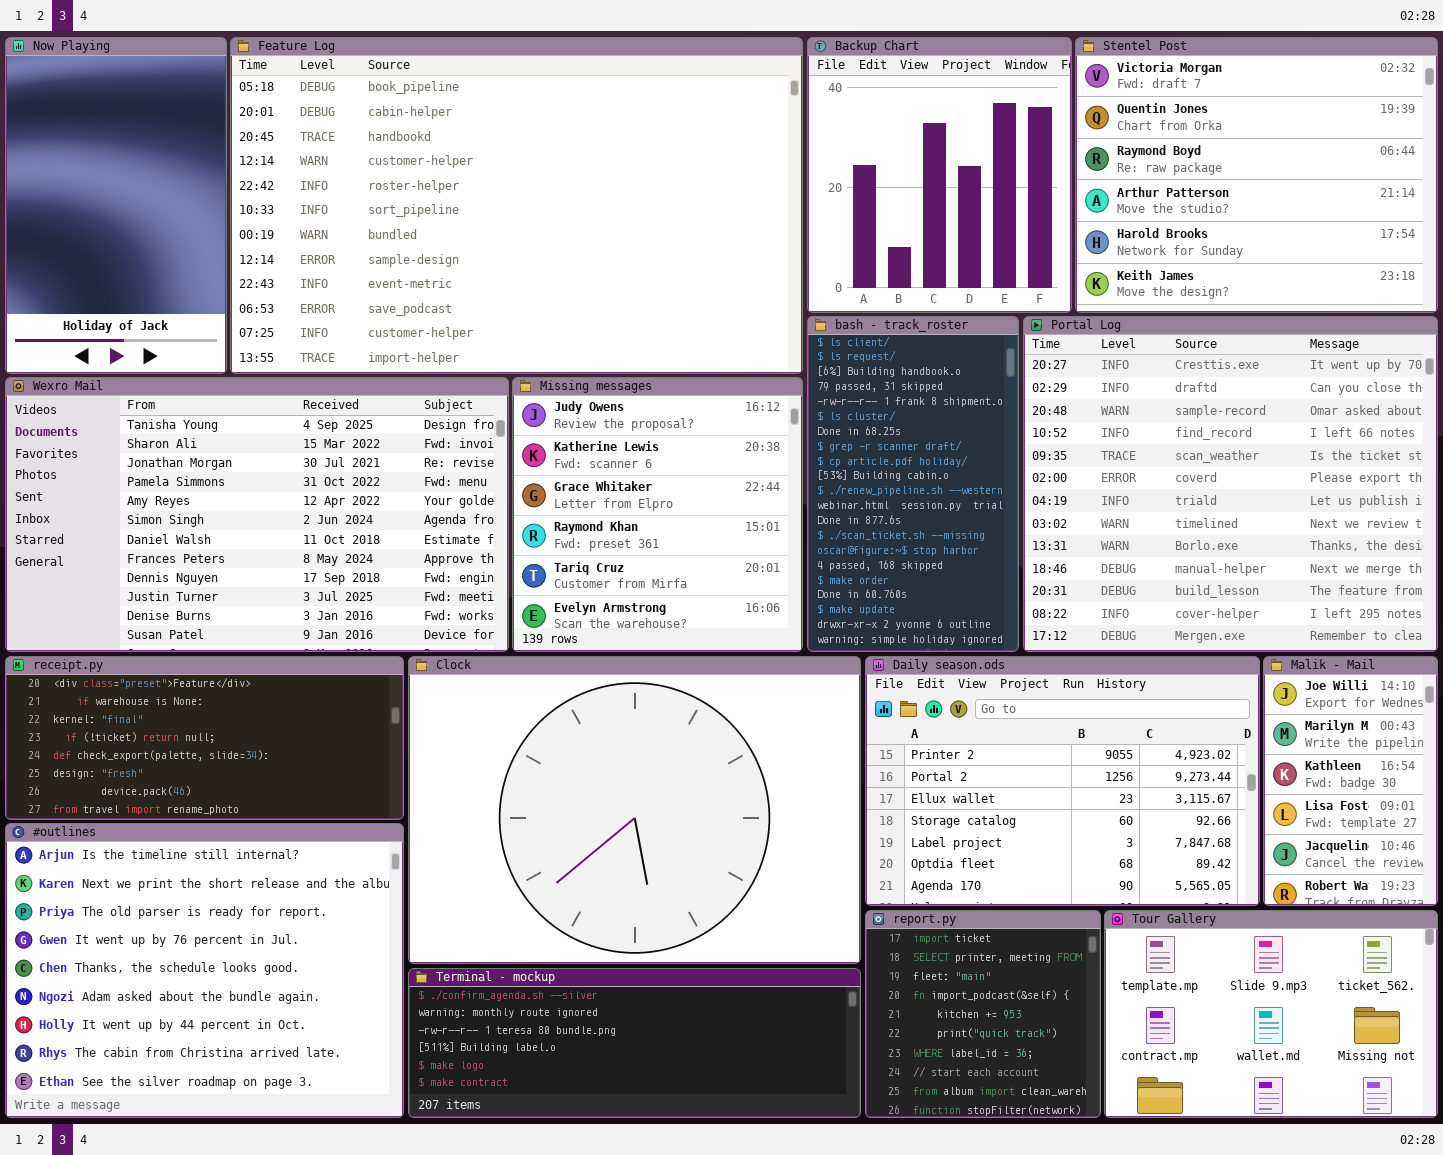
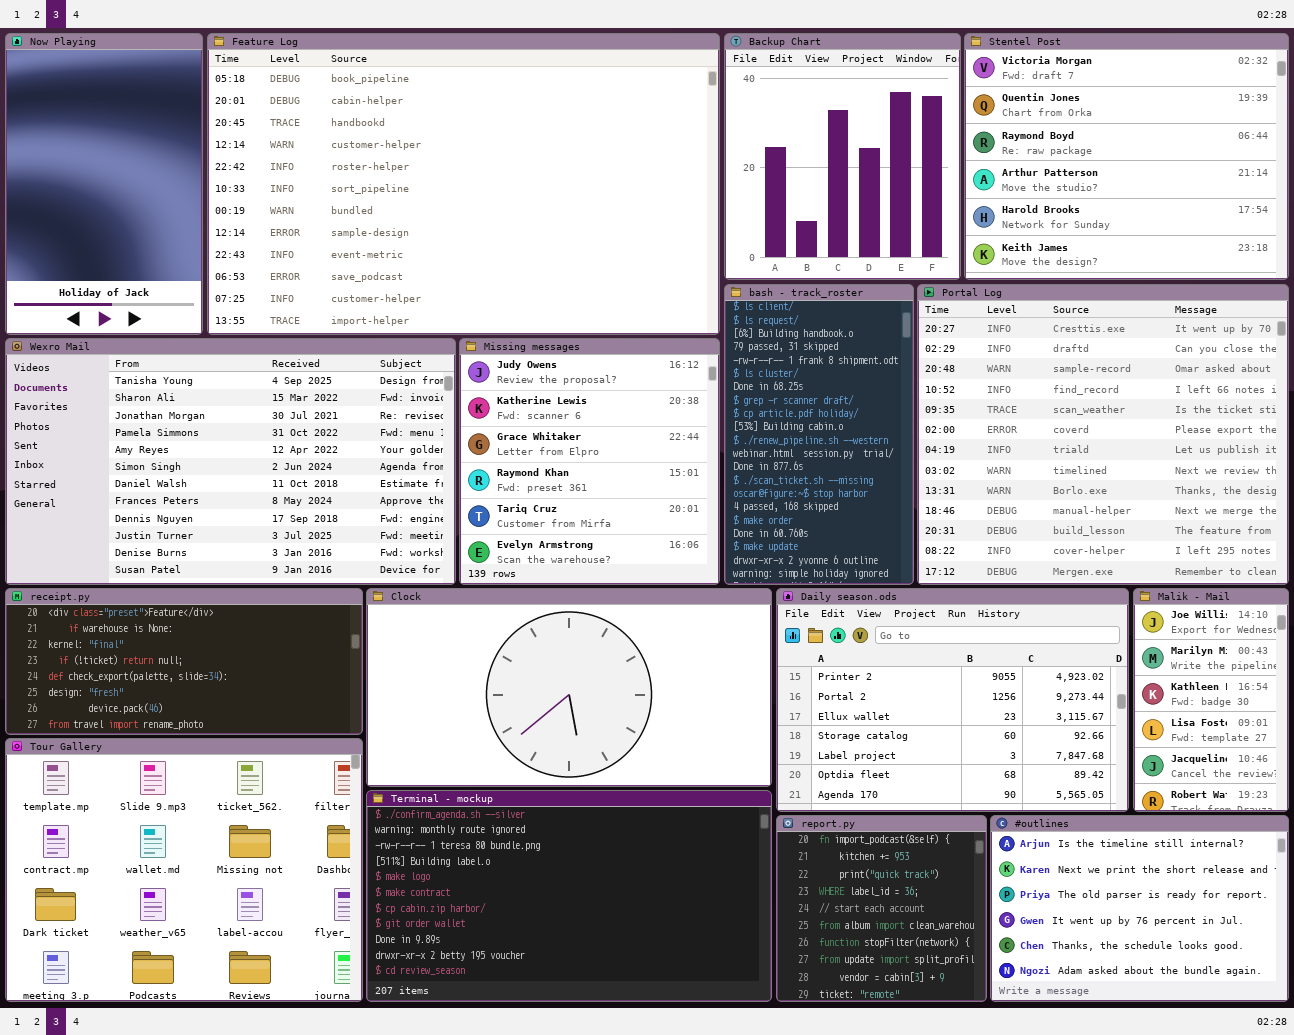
Clock: [408,656,861,964] -> [366,588,772,787], resized
#outlines: [5,823,404,1118] -> [990,815,1289,1002], moved, resized
report.py: [865,910,1101,1118] -> [776,815,987,1002], scrolled down 3 rows
Tour Gallery: [1104,910,1438,1118] -> [5,738,363,1002], moved, resized
Terminal - mockup: [408,968,861,1118] -> [366,790,772,1002], resized

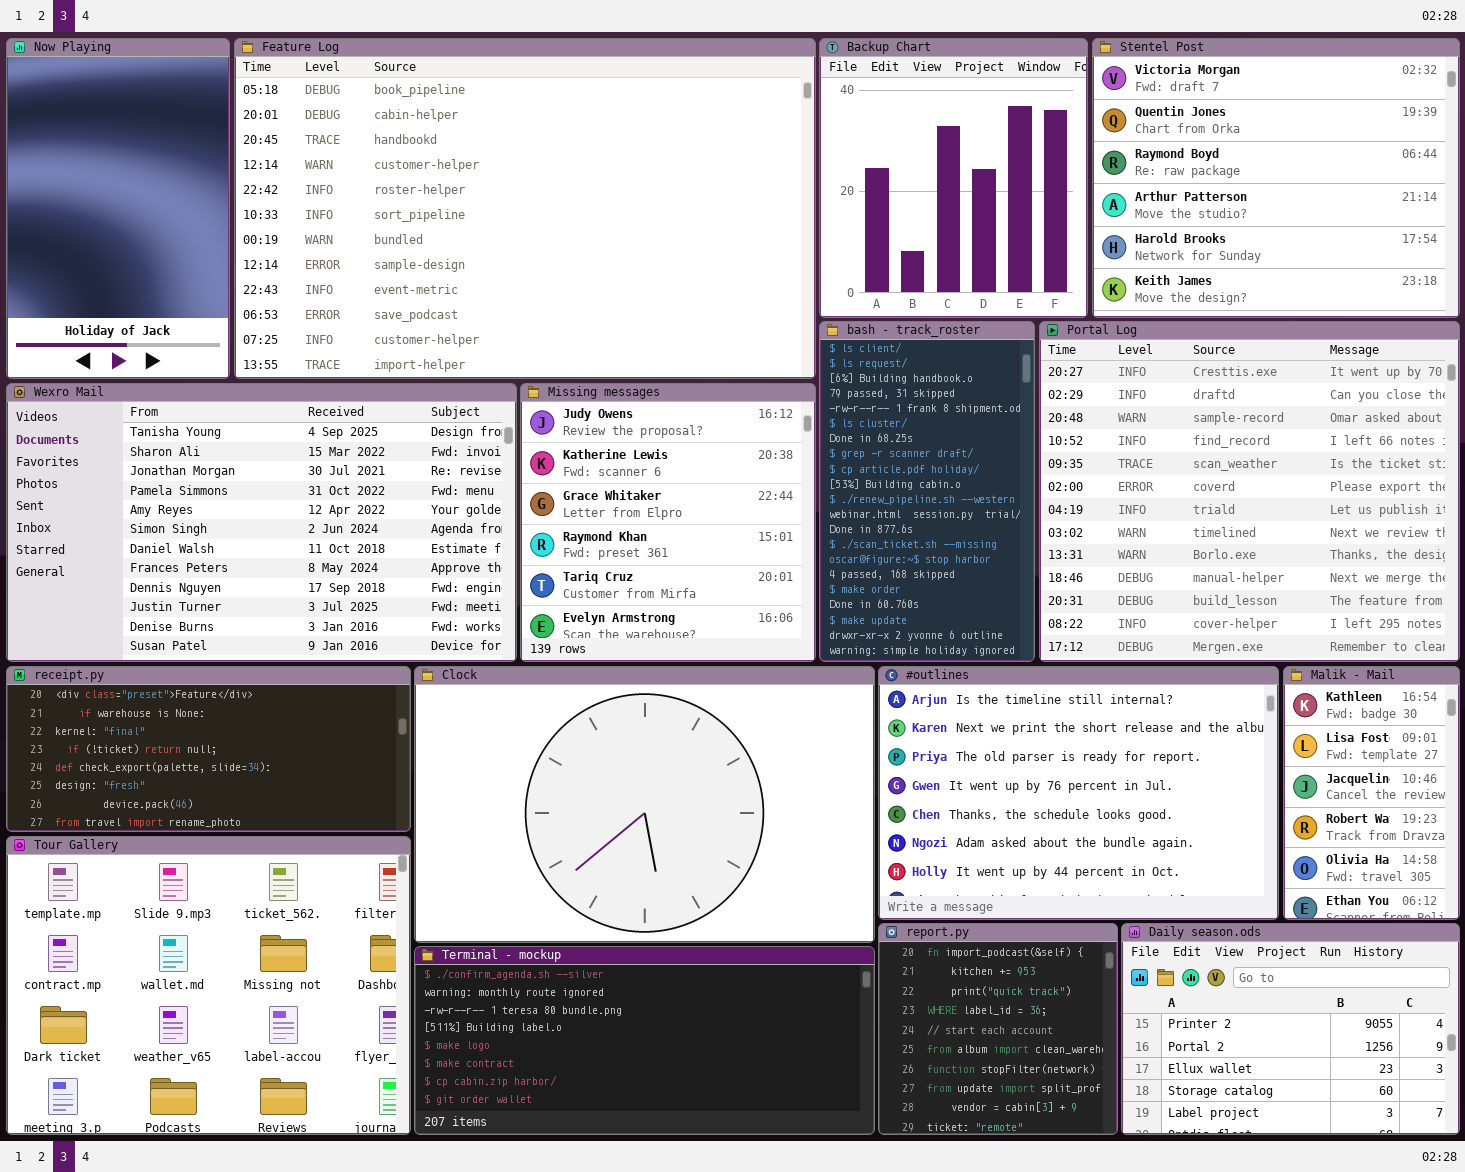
Clock: [366,588,772,787] -> [414,666,875,943], resized
Daily season.ods: [776,588,1129,812] -> [1121,923,1460,1135], moved, resized
Malik - Mail: [1133,588,1289,812] -> [1283,666,1460,920], scrolled down 2 rows
Terminal - mockup: [366,790,772,1002] -> [414,946,875,1135], resized
#outlines: [990,815,1289,1002] -> [878,666,1279,920], moved, resized

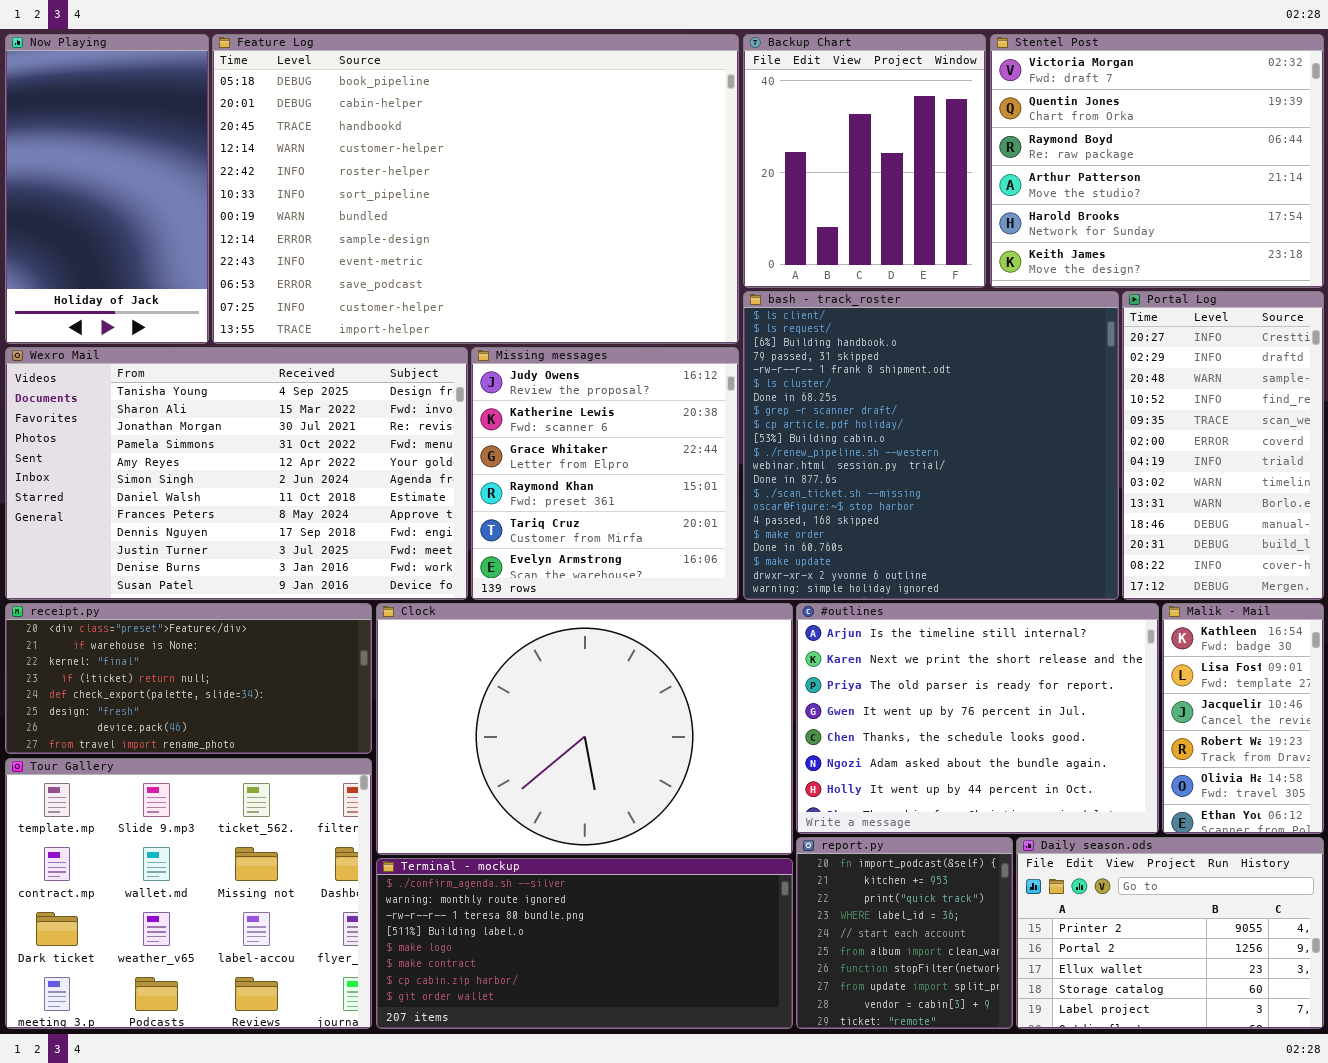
bash - track_roster: [819,321,1035,662] -> [743,291,1119,600], resized
Portal Log: [1039,321,1460,662] -> [1122,291,1324,600], resized

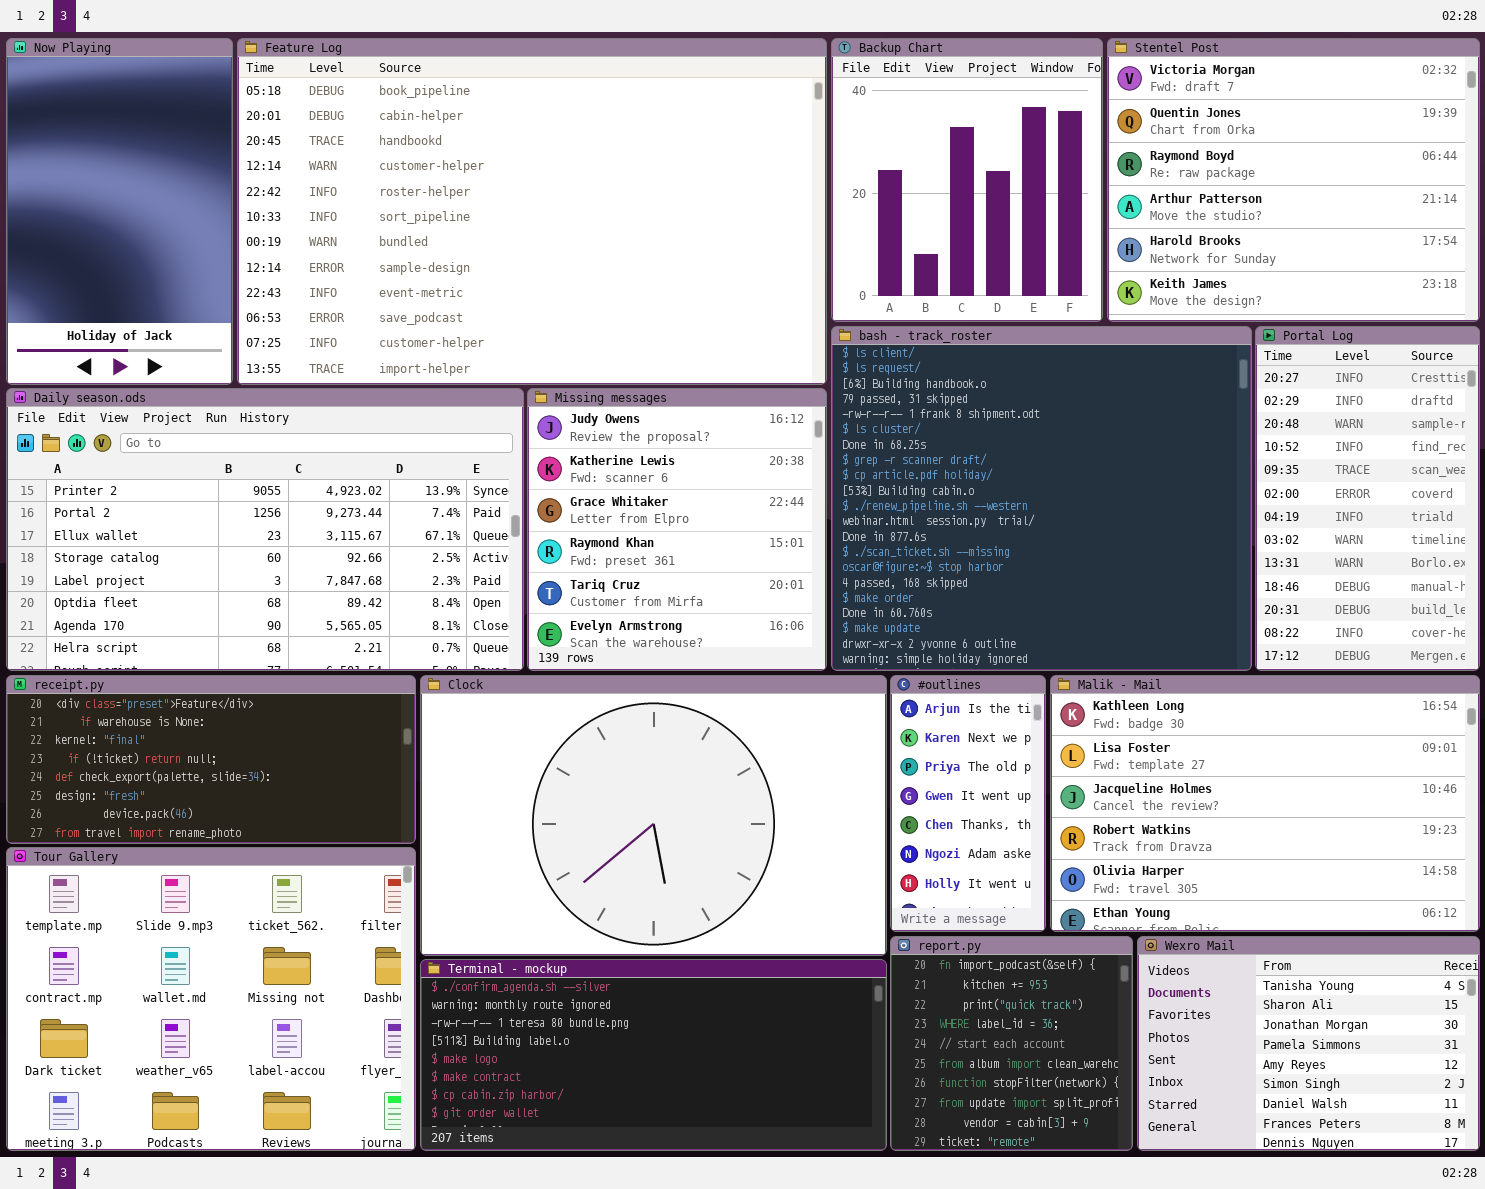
Wexro Mail: [5,347,468,600] -> [1137,936,1480,1151], moved, resized
#outlines: [796,603,1159,834] -> [890,675,1046,932], resized
Malik - Mail: [1162,603,1324,834] -> [1050,675,1480,932], resized
Daily season.ods: [1016,837,1324,1029] -> [6,388,524,671], moved, resized

